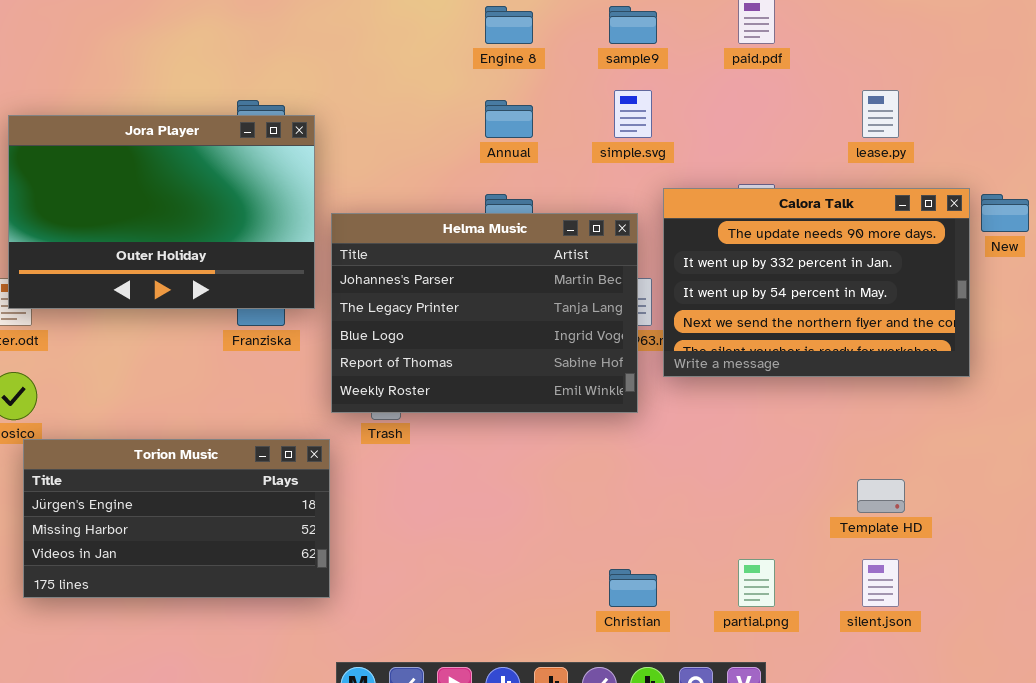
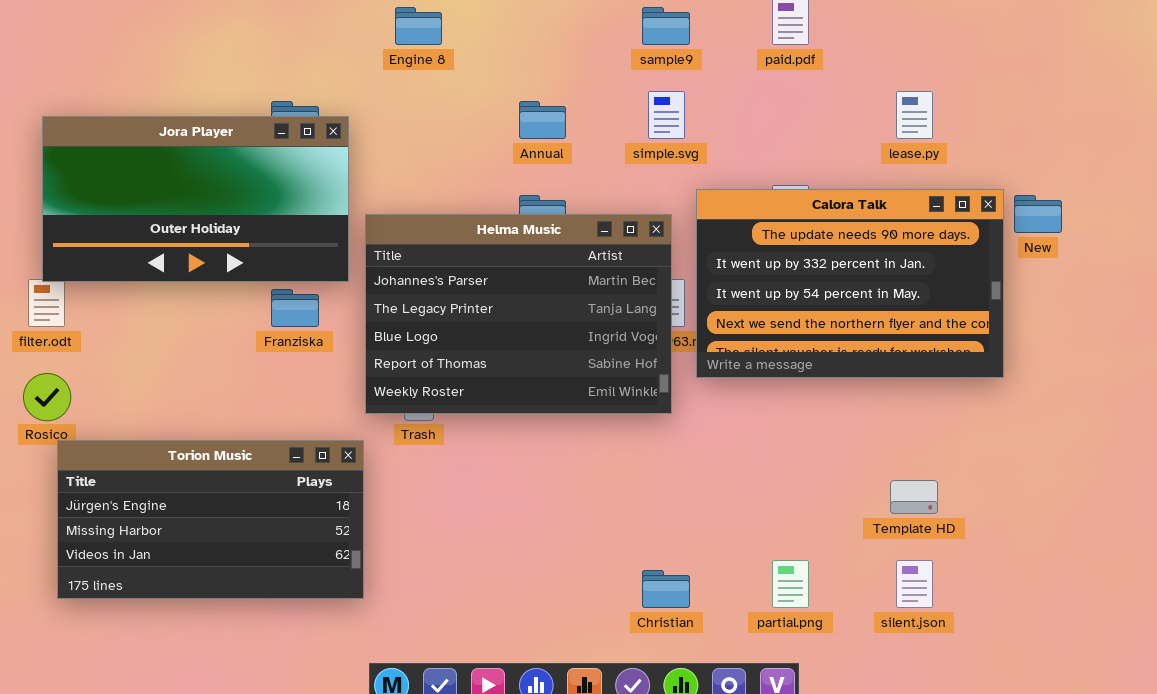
Engine 8: [485,6,533,44] -> [395,7,442,45], moved
Jora Player: [8,115,315,309] -> [42,116,349,282], resized

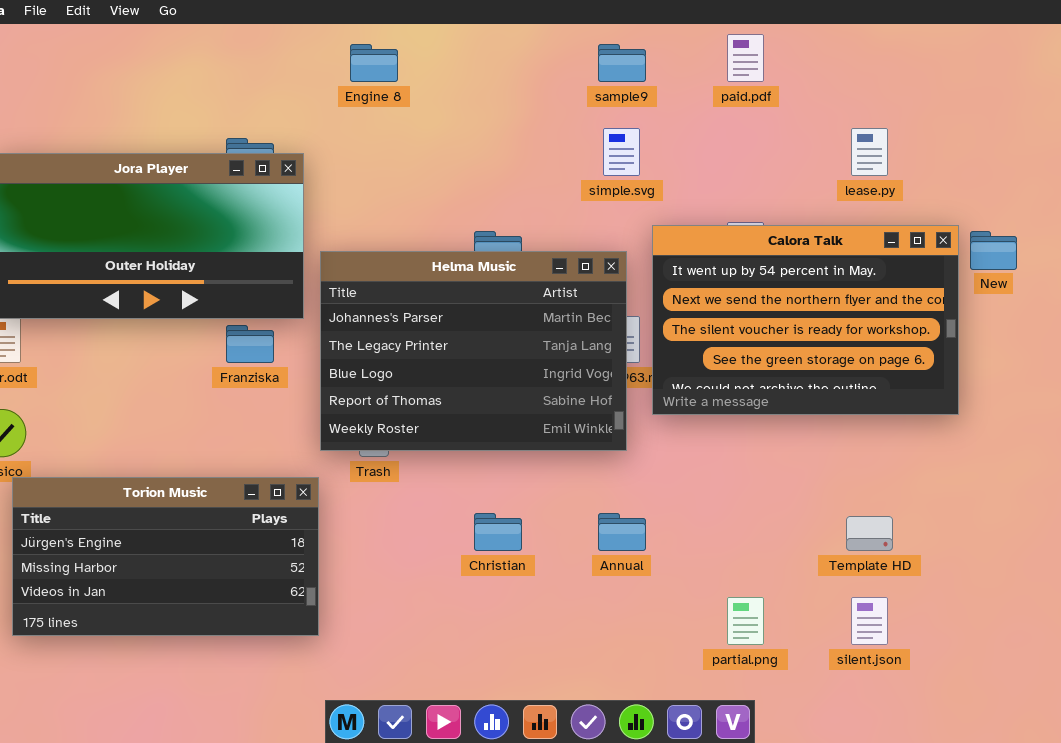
Annual: [519,101,566,139] -> [598,513,646,551], moved
Calora Talk: [696,189,1004,378] -> [652,225,959,415], scrolled down 2 rows
Christian: [642,570,690,608] -> [474,513,522,551], moved

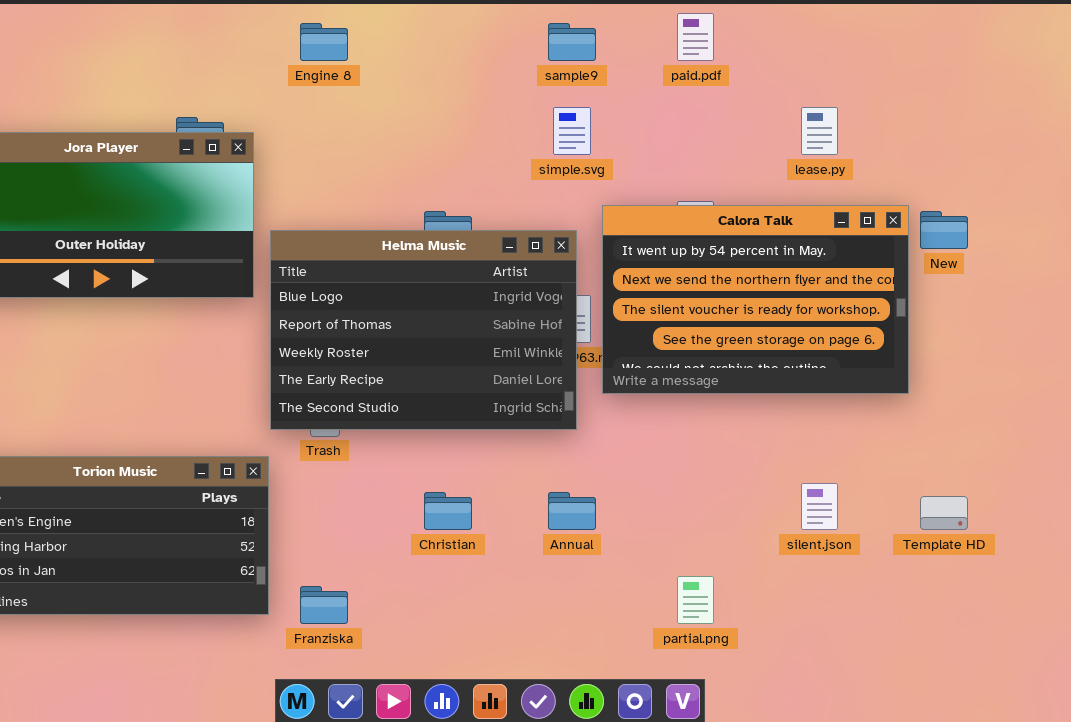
Helma Music: [320,251,627,451] -> [270,230,577,430], scrolled down 2 rows
Franziska: [226,325,274,363] -> [300,586,348,624], moved
Template HD: [846,516,893,551] -> [920,496,968,530], moved
silent.json: [851,597,888,645] -> [801,483,838,530], moved

